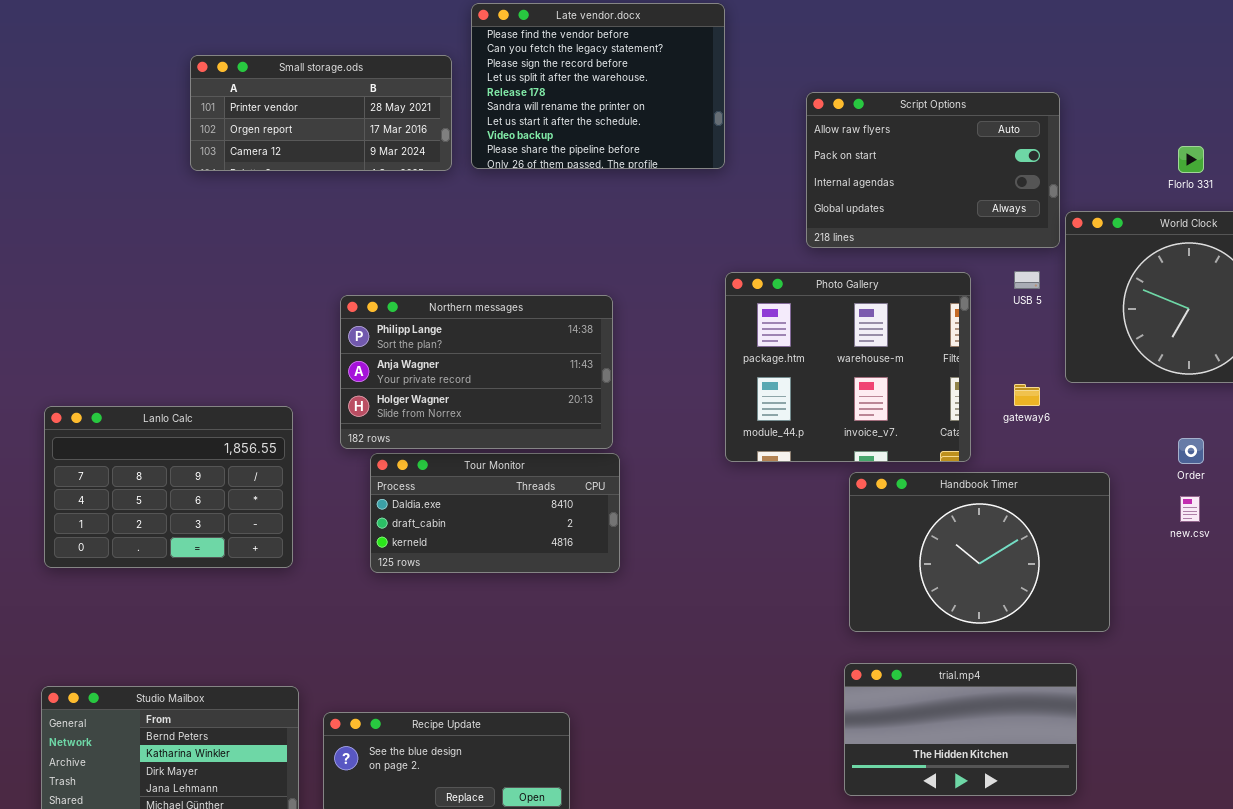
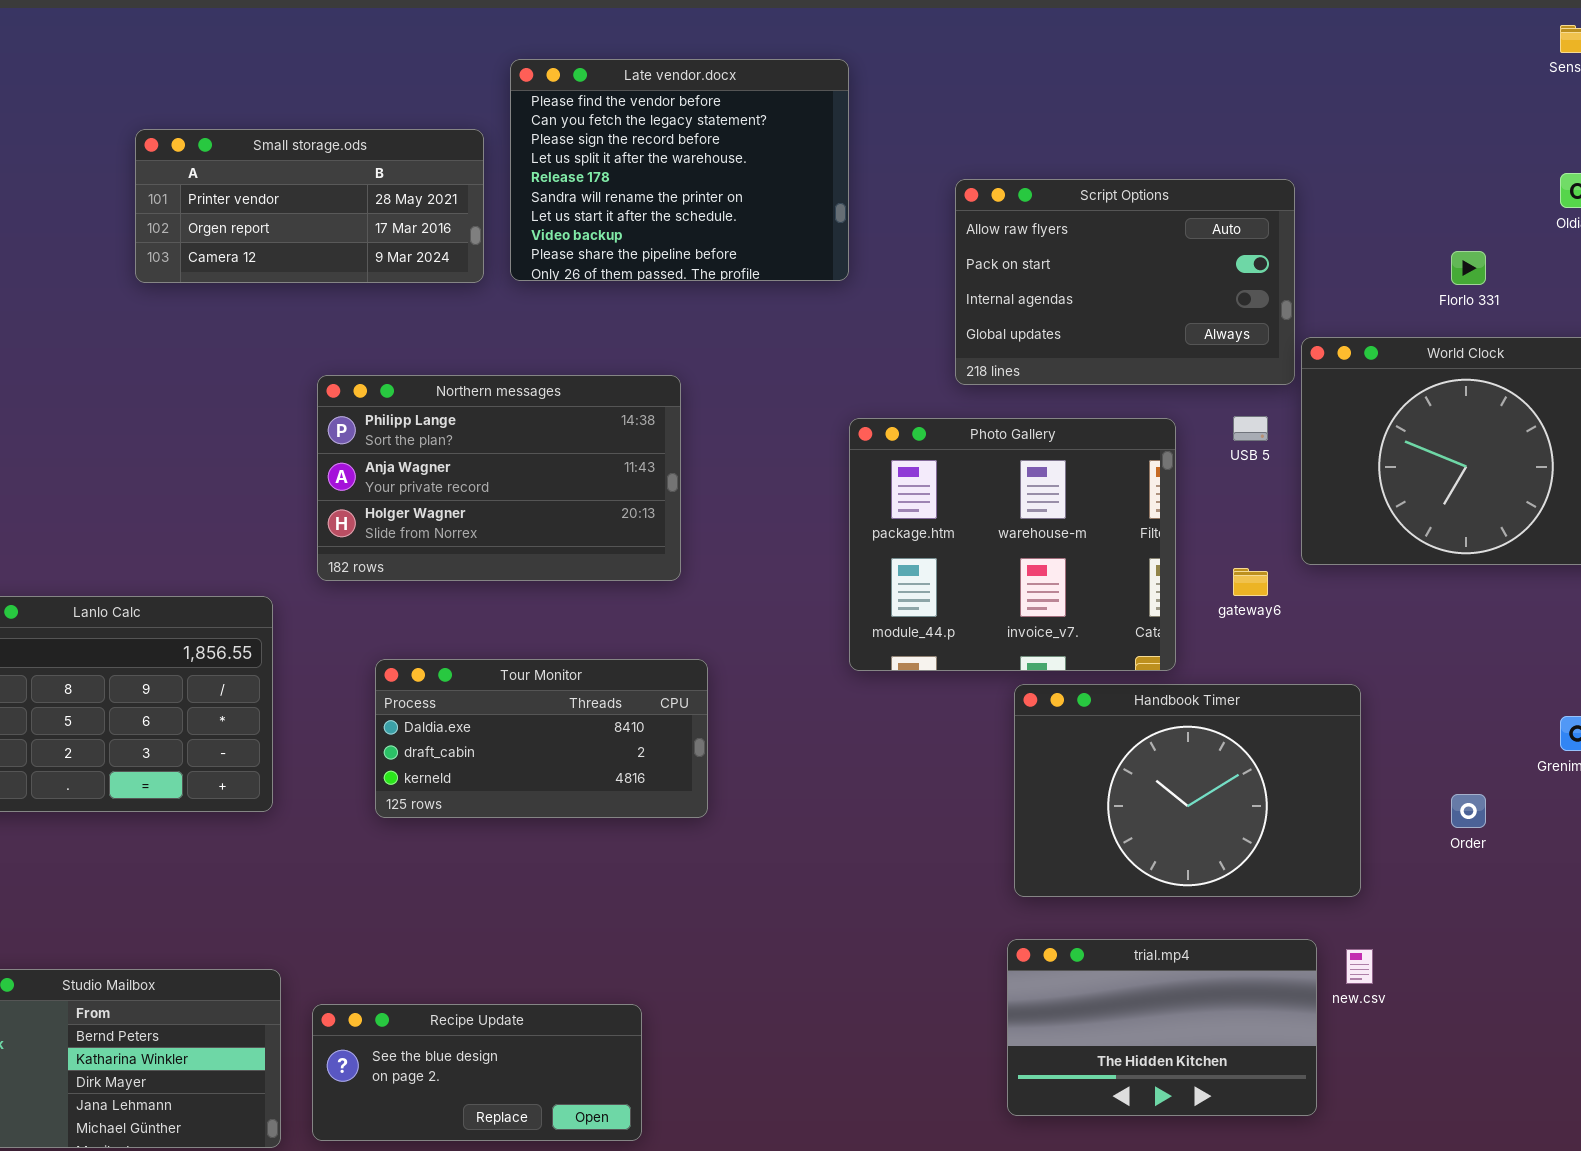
Northern messages: [340,295,613,449] -> [317,375,681,581], moved
Order: [1178,438,1204,464] -> [1451,794,1486,828], moved
new.csv: [1180,496,1200,522] -> [1346,949,1373,984], moved

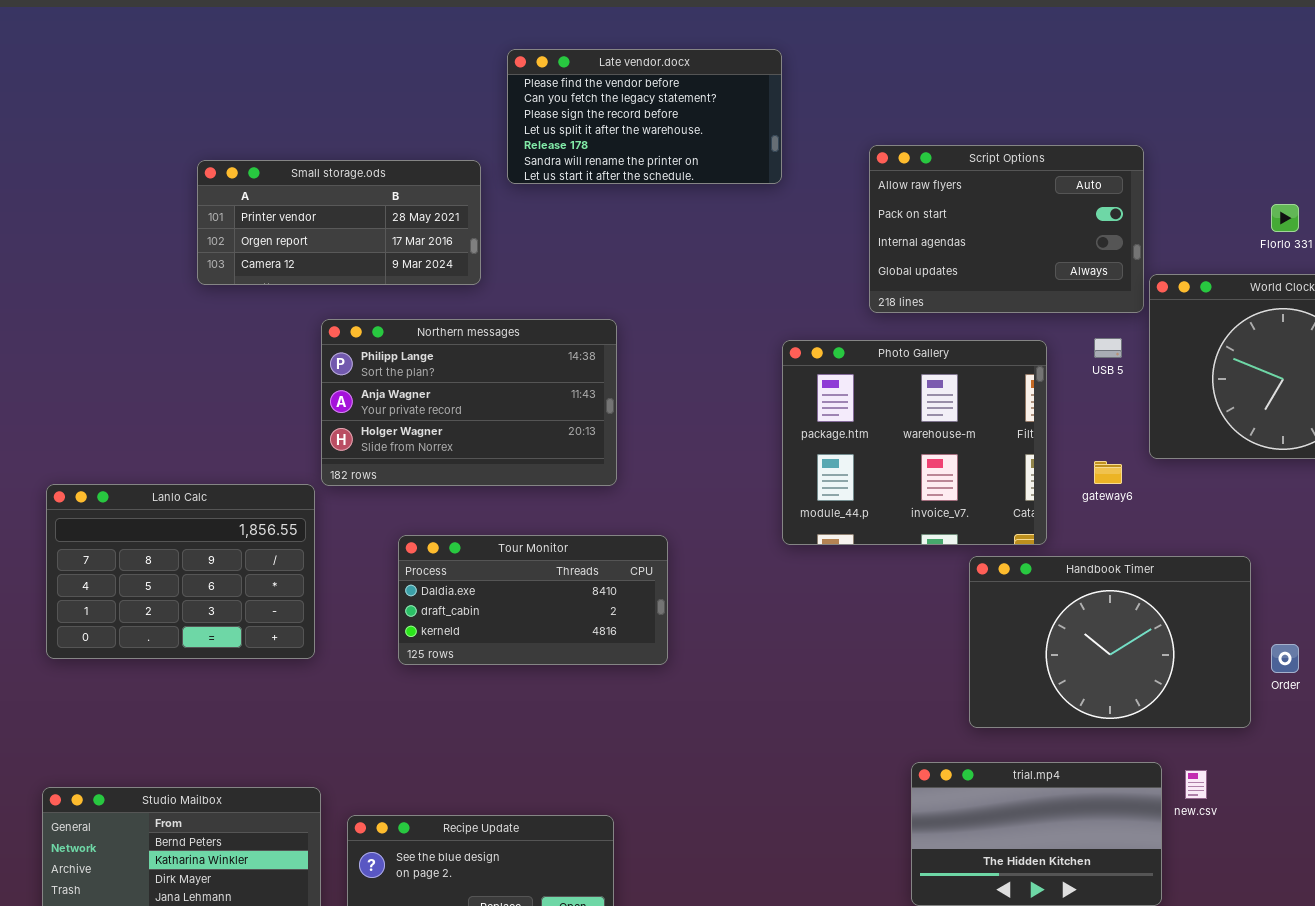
Late vendor.docx: [510,59,849,281] -> [507,49,782,184], resized
Small storage.ods: [135,129,484,283] -> [197,160,481,285], moved
Northern messages: [317,375,681,581] -> [321,319,617,486], moved
Handbook Timer: [1014,684,1361,897] -> [969,556,1251,728], moved

